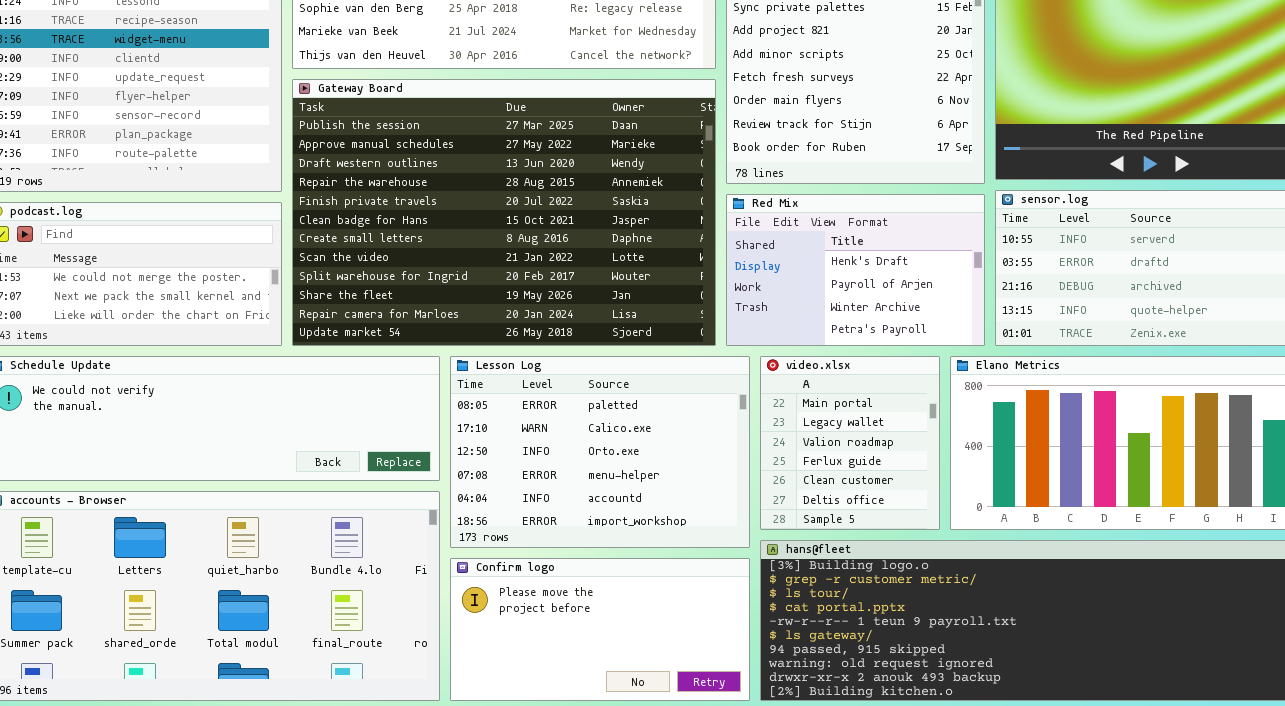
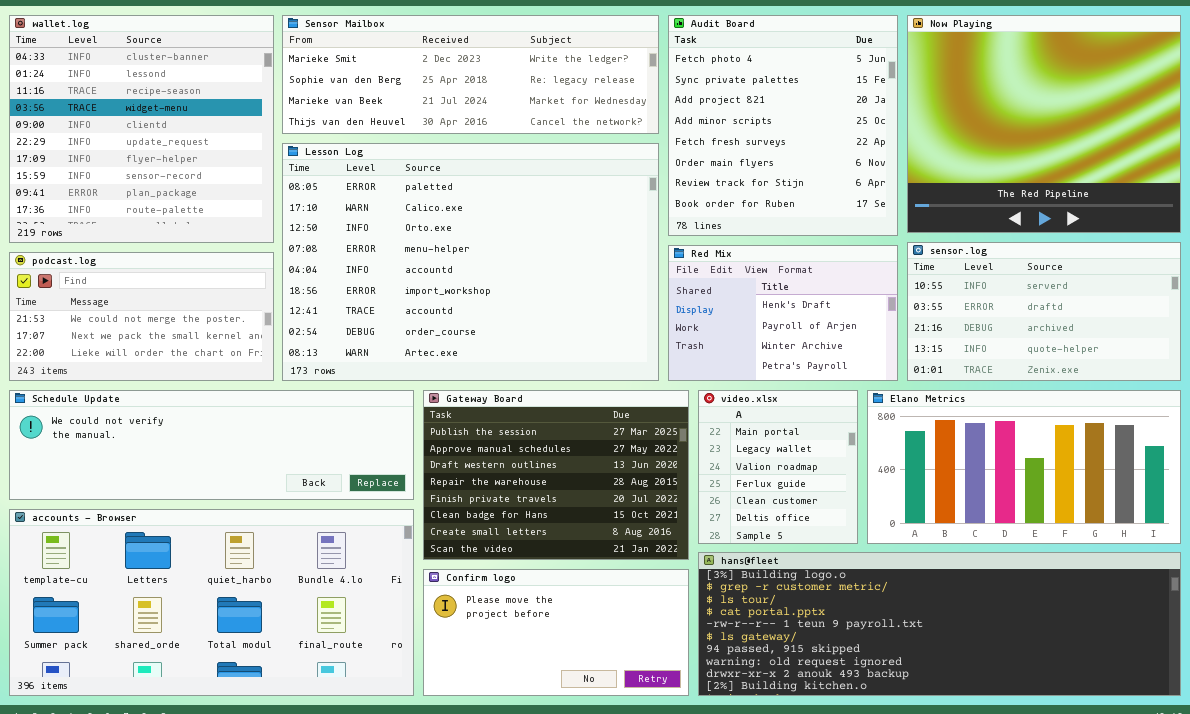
Gateway Board: [292,79,716,346] -> [423,390,689,560], moved, resized
Lesson Log: [450,356,750,548] -> [282,143,659,381], moved, resized

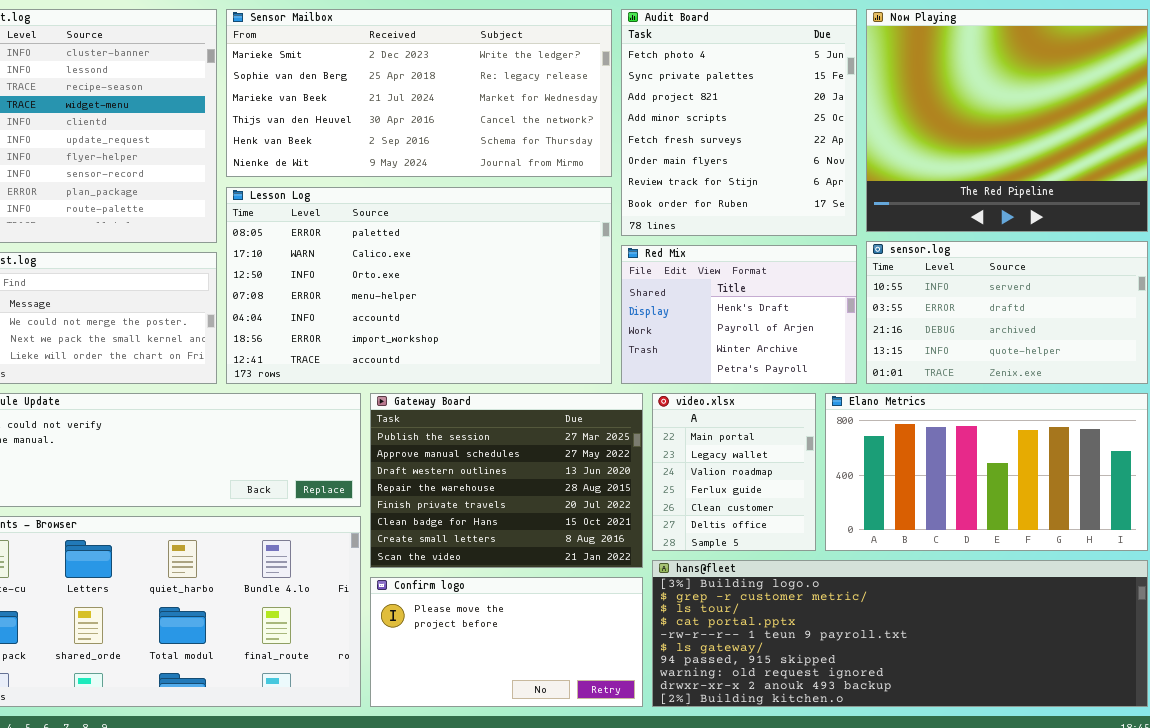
Sensor Mailbox: [282,15,659,134] -> [226,9,612,177], resized
Lesson Log: [282,143,659,381] -> [226,187,612,384], resized

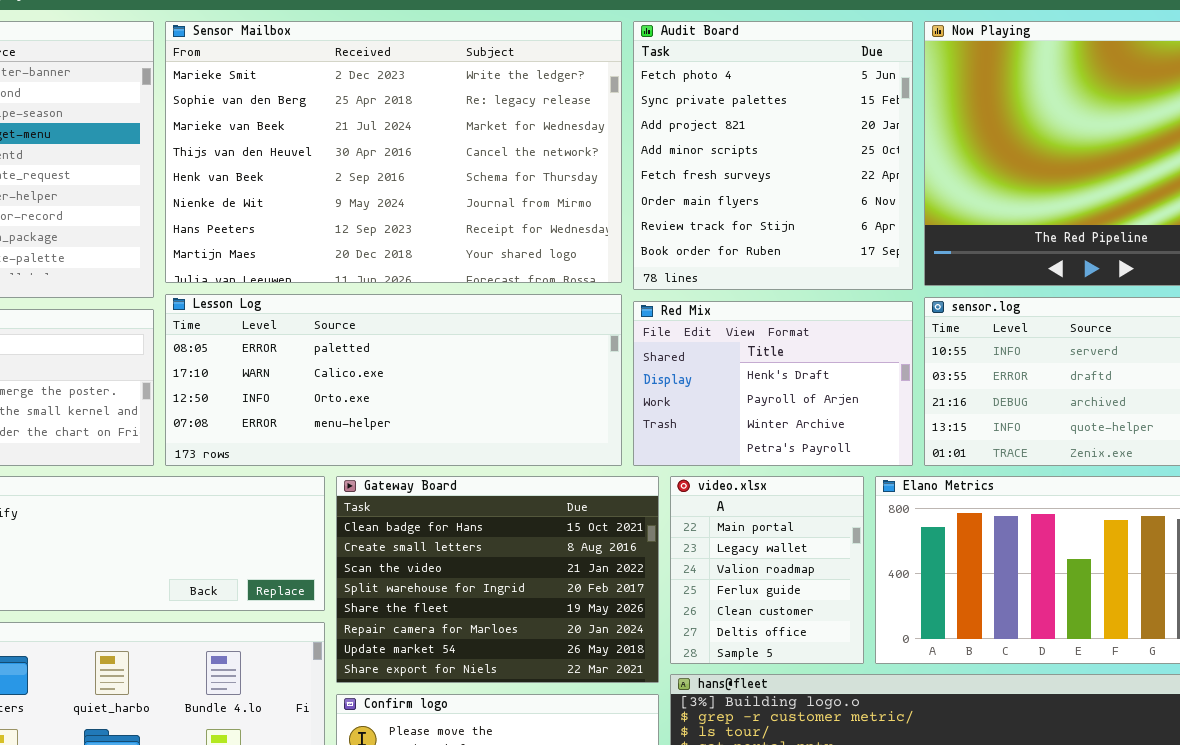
Sensor Mailbox: [226,9,612,177] -> [165,21,622,283], resized
Lesson Log: [226,187,612,384] -> [165,294,622,466], resized
Gateway Board: [370,393,643,568] -> [336,476,659,683], scrolled down 5 rows

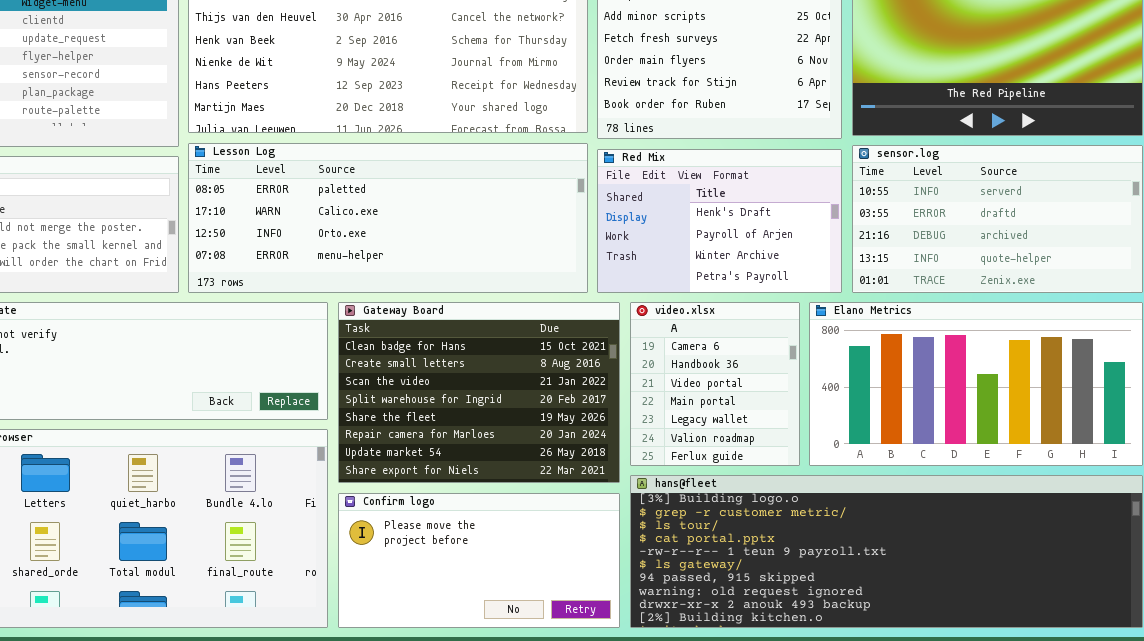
video.xlsx: [670,476,864,664] -> [630,302,800,466], scrolled up 3 rows

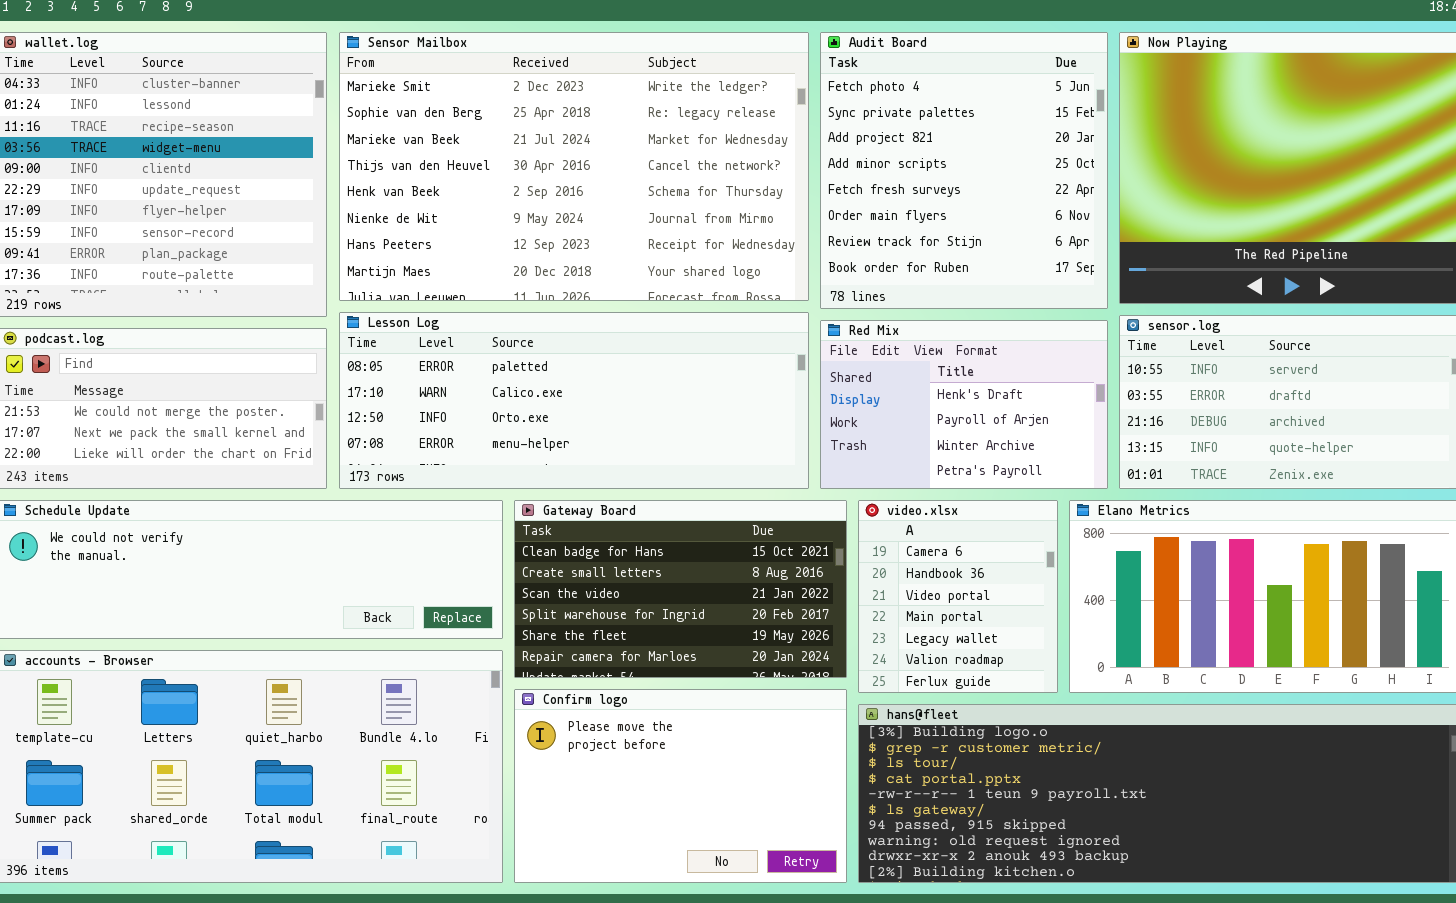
Gateway Board: [338,302,620,483] -> [514,500,847,678], resized
Confirm logo: [338,493,620,628] -> [514,689,847,883], resized

